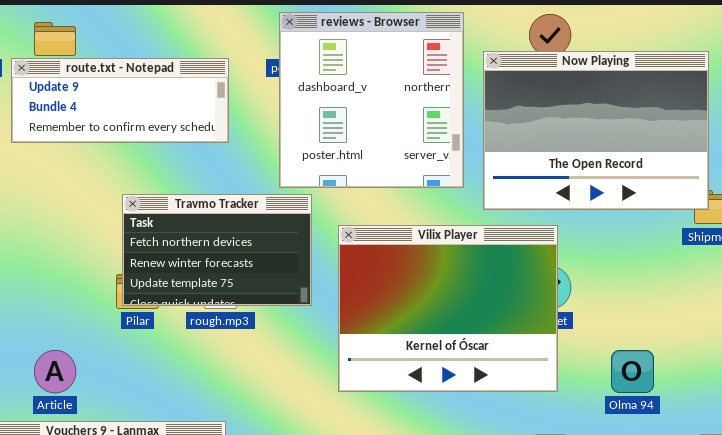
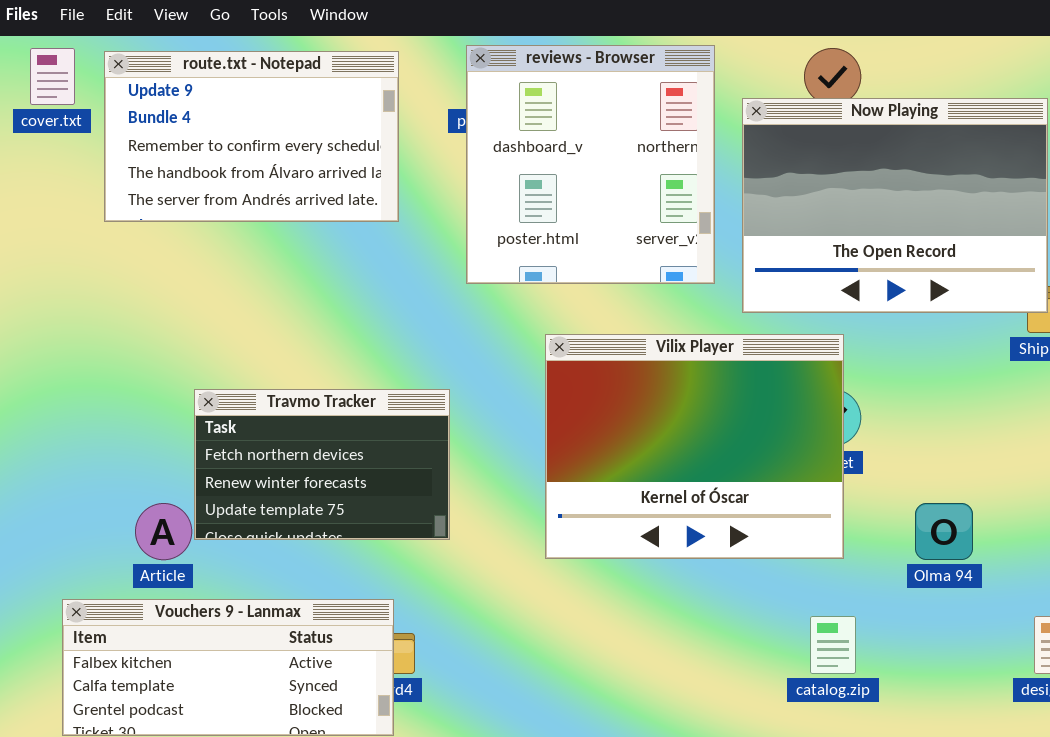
route.txt - Notepad: [11,58,229,143] -> [104,51,399,222], resized
Travmo Tracker: [122,194,312,306] -> [194,389,450,540], moved

